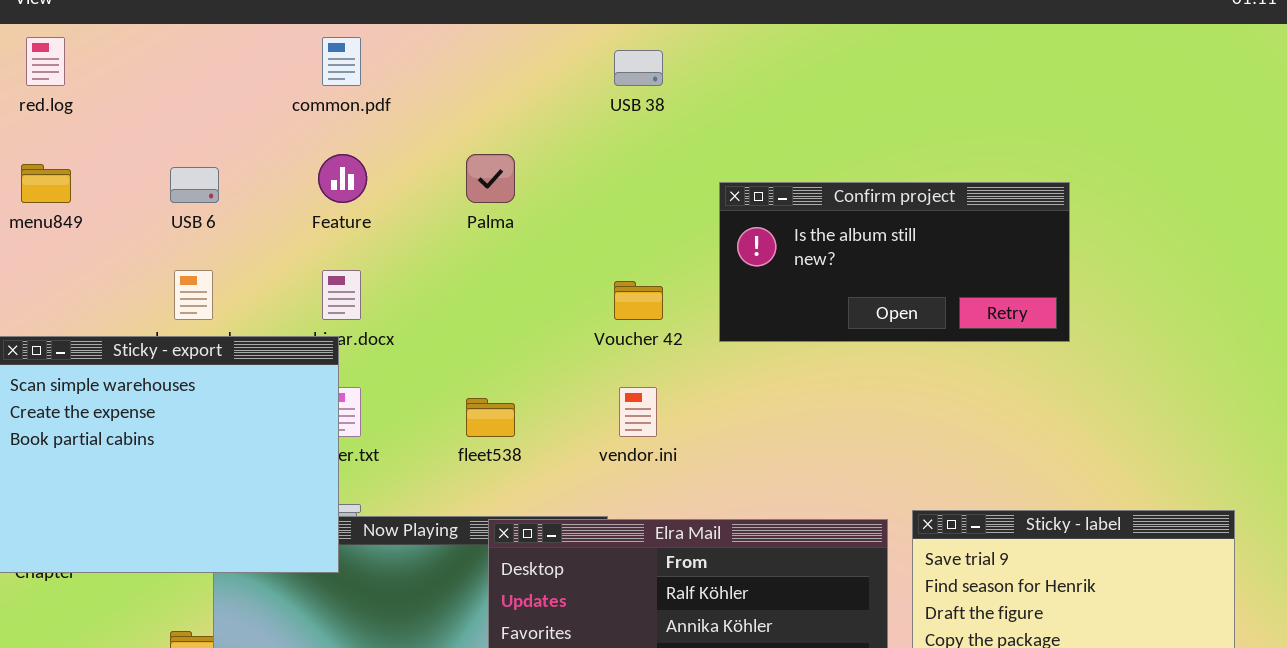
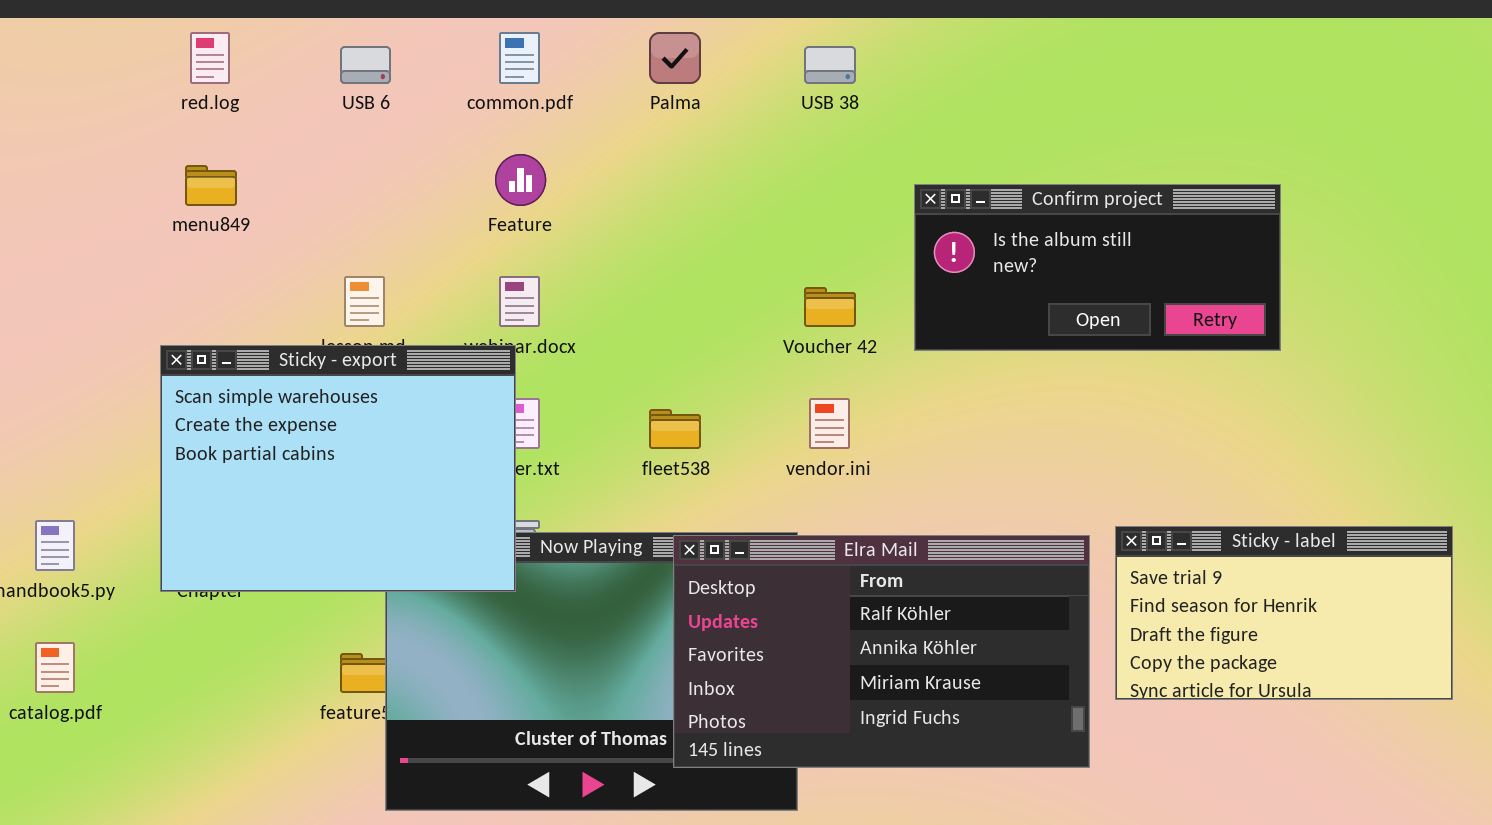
Palma: [466,154,515,203] -> [649,32,701,84], moved
USB 6: [170,167,219,203] -> [340,46,391,84], moved

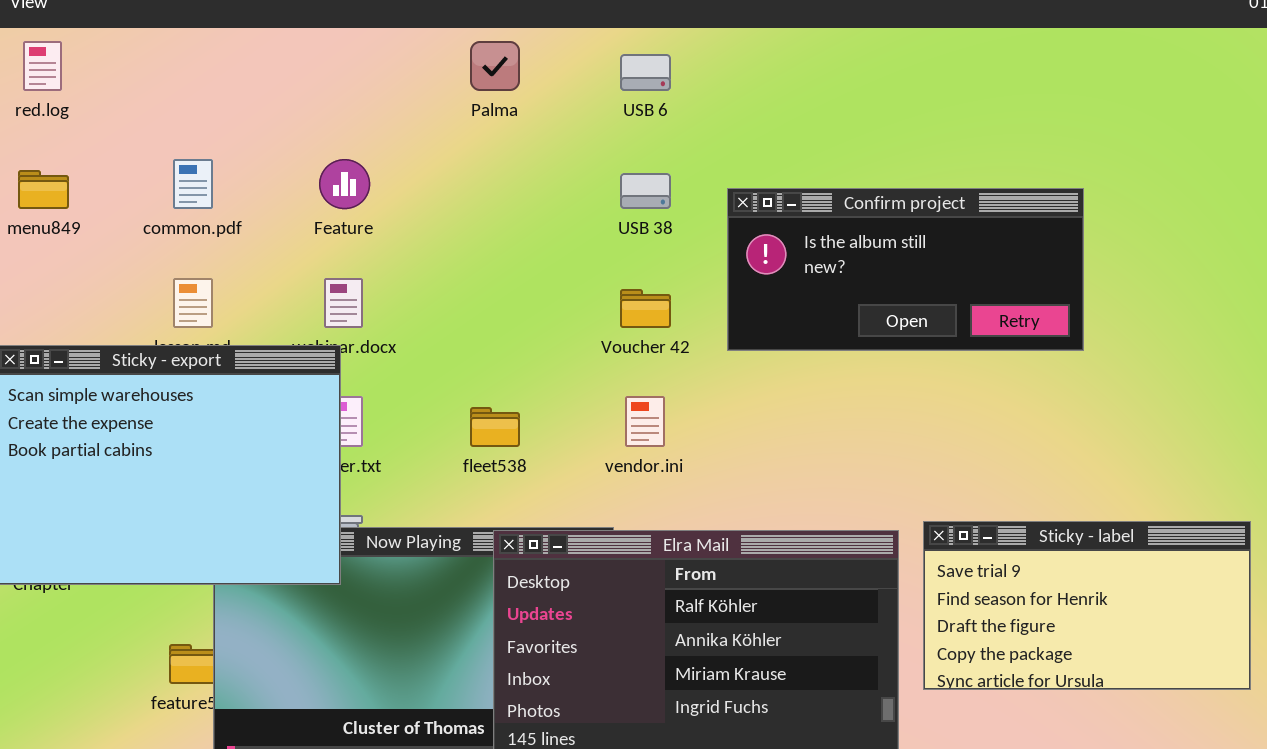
common.pdf: [499,32,540,84] -> [173,159,213,209], moved
USB 6: [340,46,391,84] -> [620,54,671,91], moved
USB 38: [804,46,856,84] -> [620,173,671,209], moved

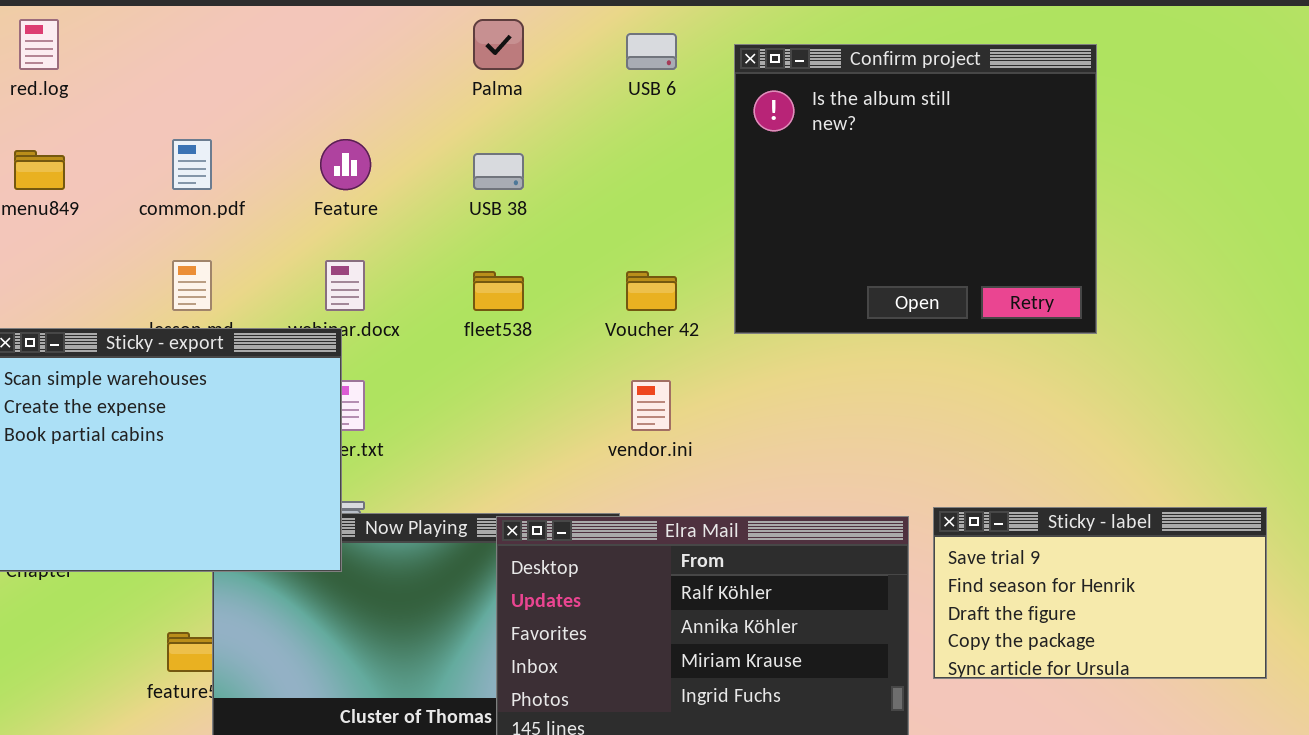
USB 38: [620,173,671,209] -> [473,153,524,190], moved
Confirm project: [727,188,1084,351] -> [734,44,1097,334], resized
fleet538: [470,407,520,447] -> [473,271,524,311], moved

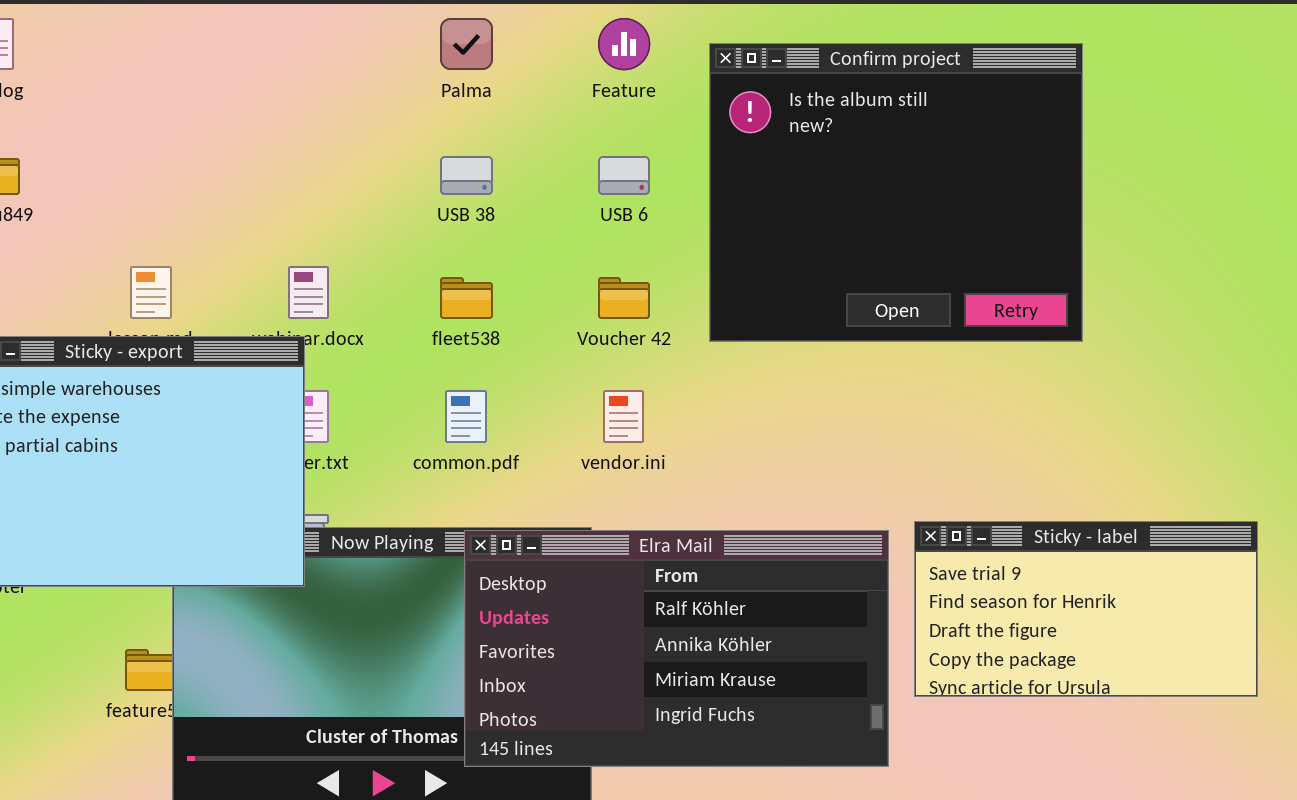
USB 6: [626,33,677,70] -> [598,156,650,195], moved
common.pdf: [172,139,212,190] -> [445,390,487,443], moved
Feature: [320,139,371,190] -> [598,18,650,70], moved

